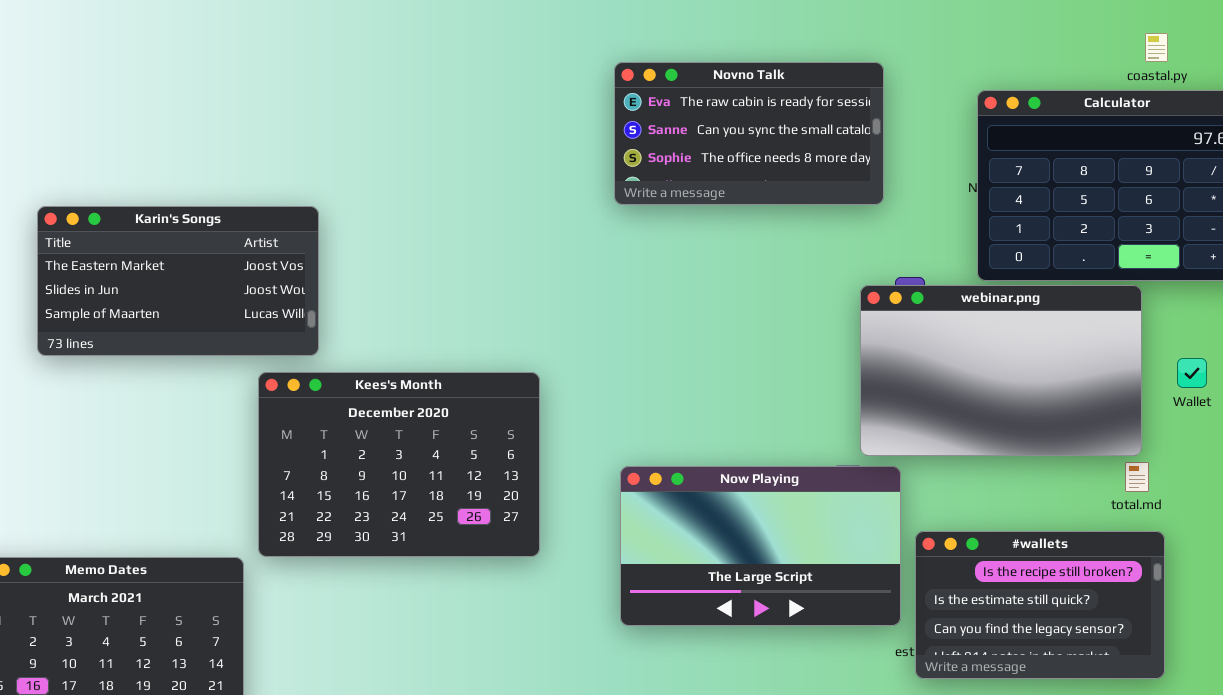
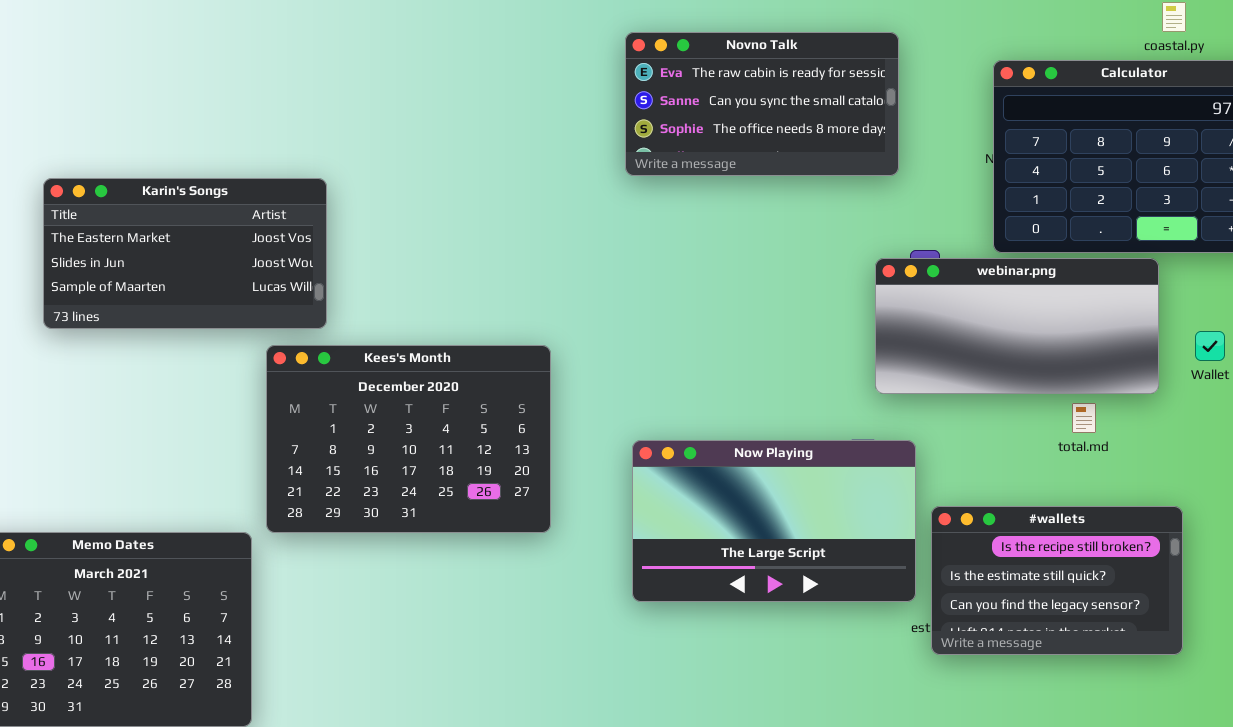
webinar.png: [860,285,1142,456] -> [875,258,1159,394], resized
total.md: [1125,462,1149,492] -> [1072,403,1096,433], moved

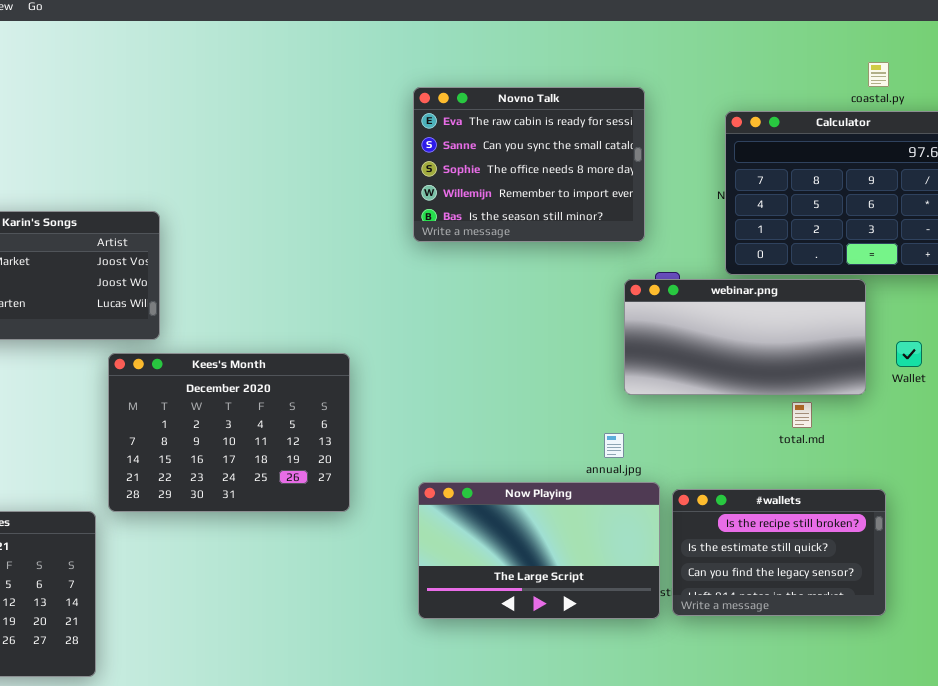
Novno Talk: [625,32,899,176] -> [413,87,645,242], resized
Now Playing: [632,440,916,602] -> [418,482,660,619], moved

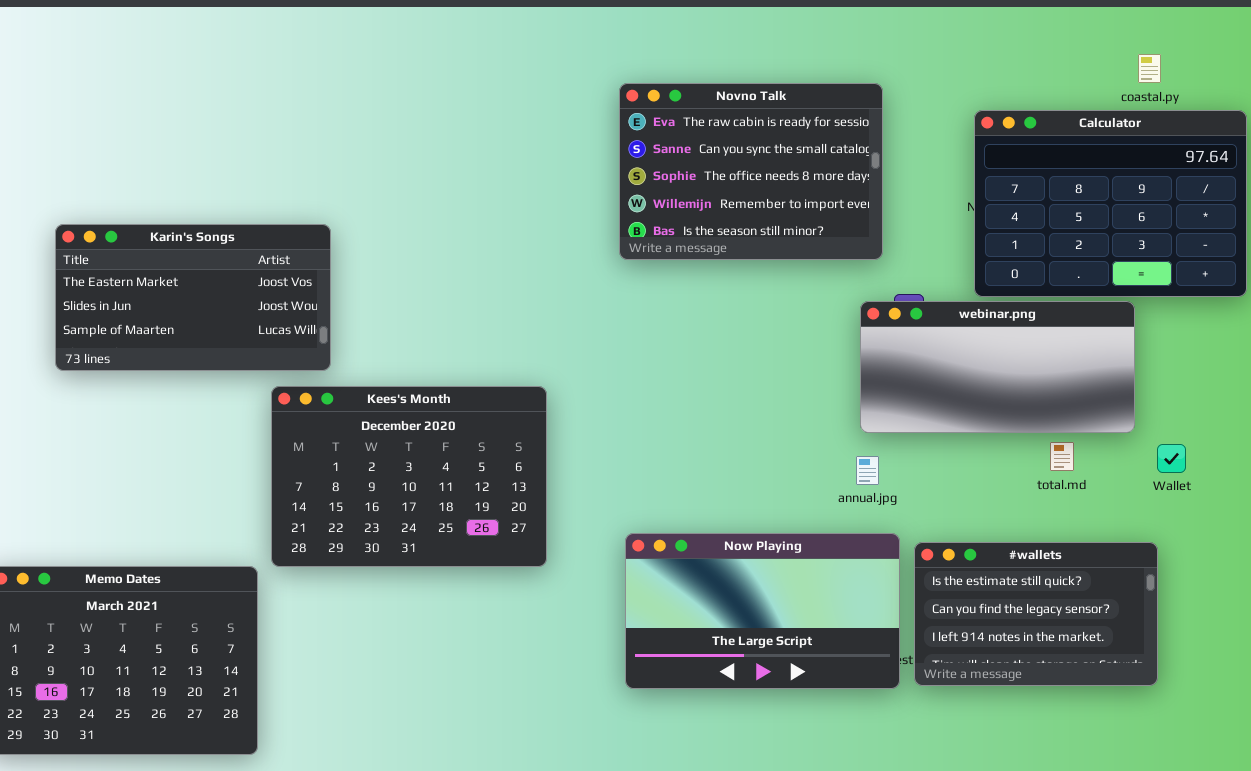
Wallet: [896,341,922,367] -> [1157,444,1186,473], moved
annual.jpg: [604,433,624,458] -> [856,456,879,485], moved
#wallets: [672,489,886,616] -> [914,542,1158,686], scrolled down 1 row

